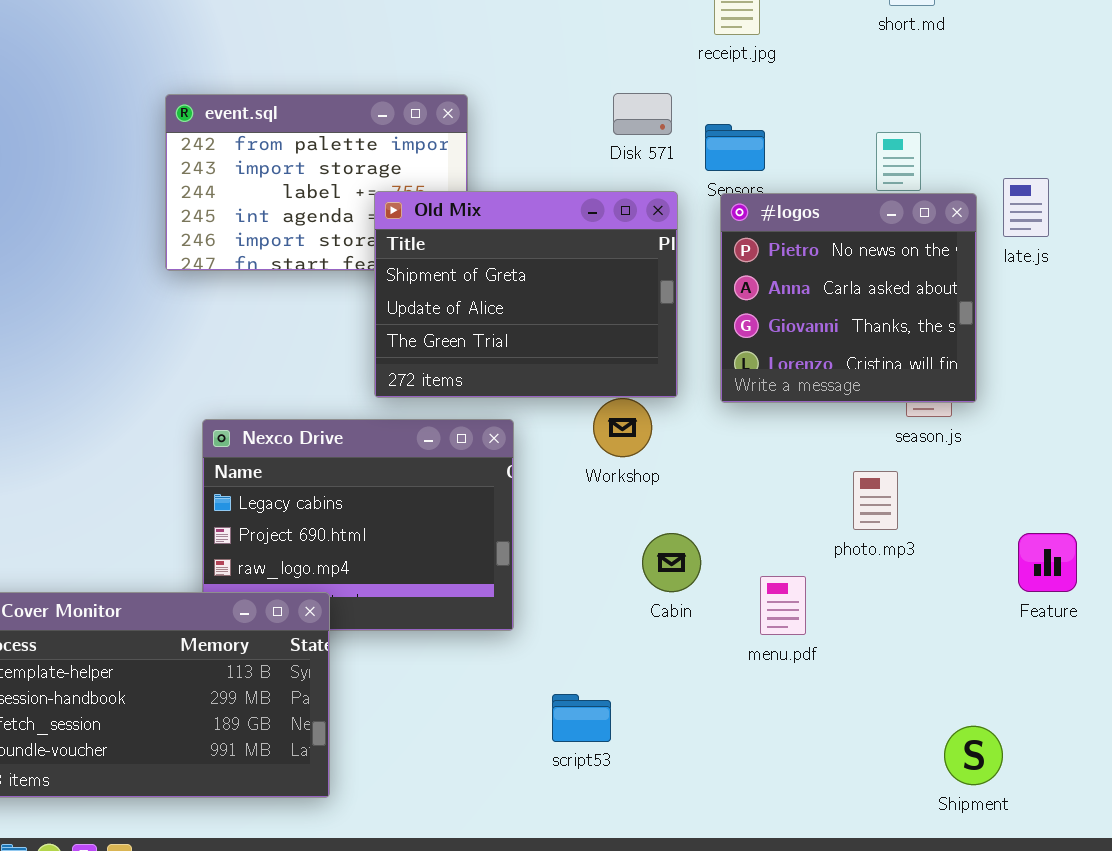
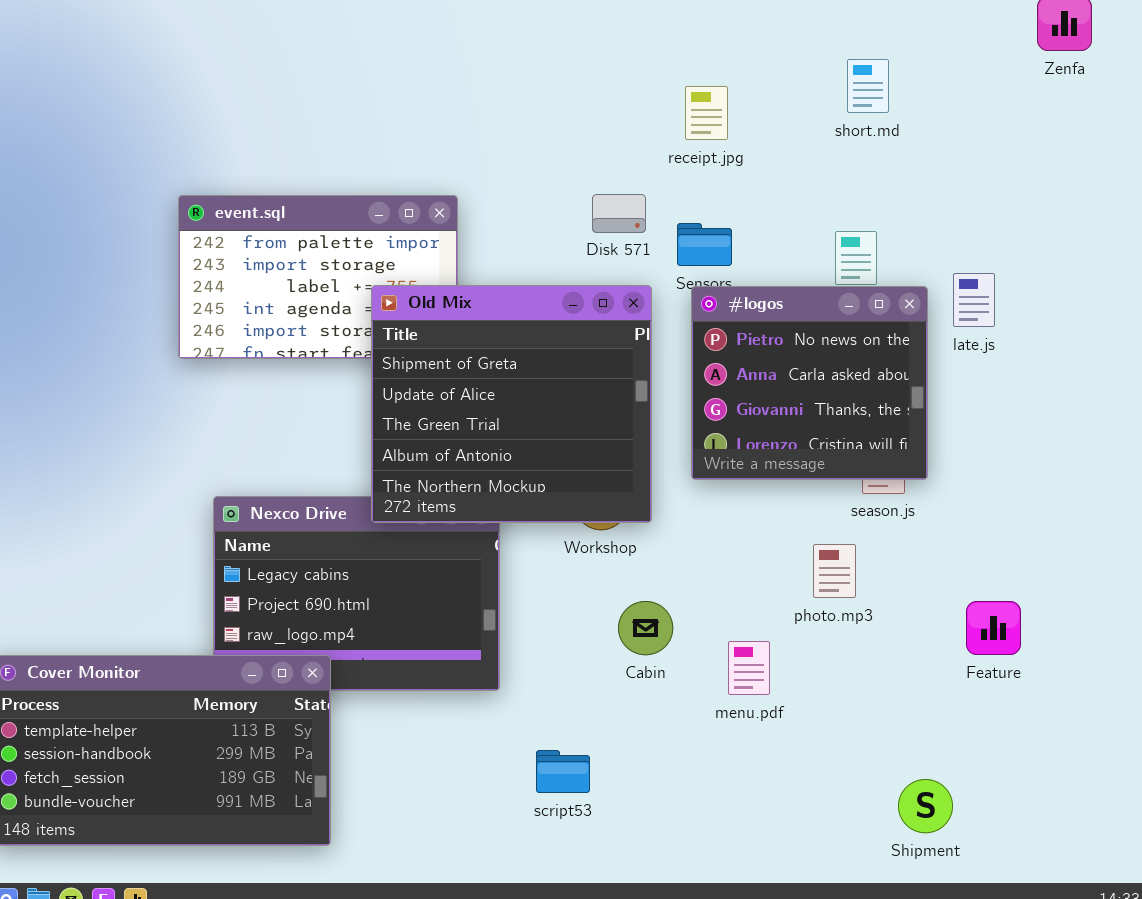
Old Mix: [374,191,678,398] -> [371,285,652,523], resized

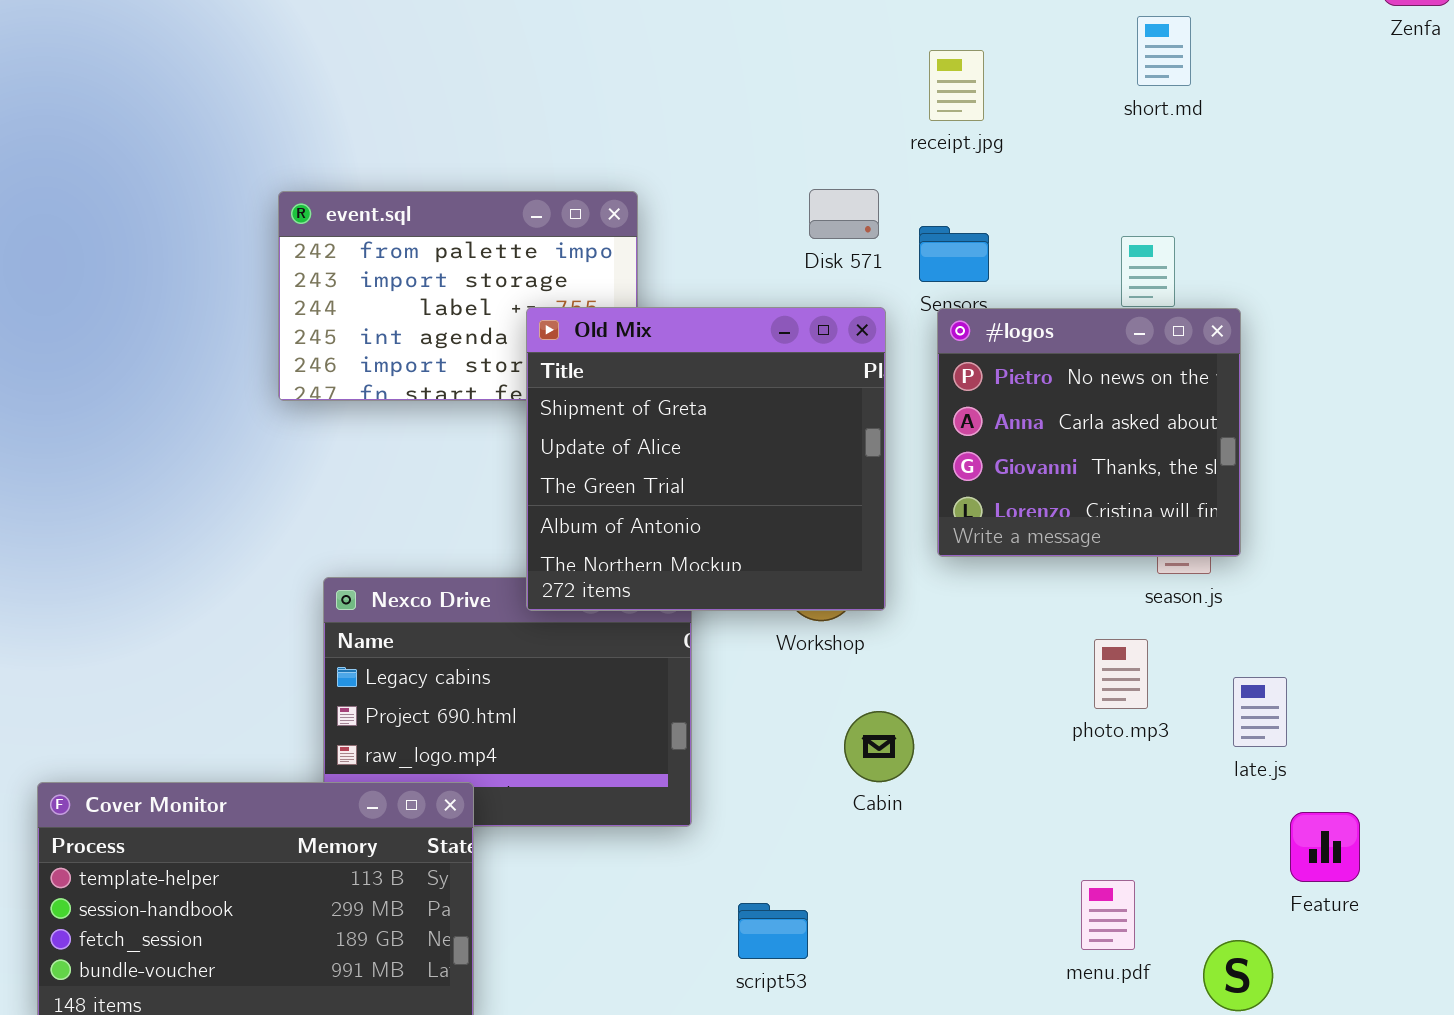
late.js: [953,273,995,327] -> [1233,677,1287,747], moved
Feature: [966,601,1021,655] -> [1290,812,1360,882], moved
menu.pdf: [728,641,770,695] -> [1081,880,1135,950], moved

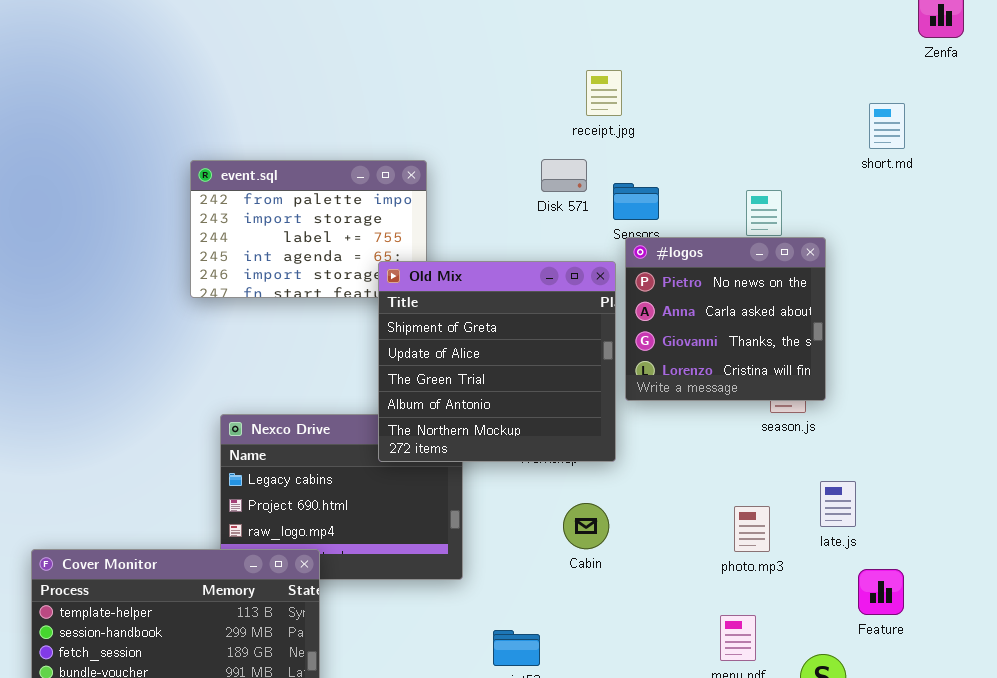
short.md: [1137,16,1191,86] -> [869,103,905,149], moved
receipt.jpg: [929,50,984,121] -> [586,70,622,116], moved
Old Mix: [526,307,886,611] -> [378,261,616,462], moved
photo.mp3: [1094,639,1148,709] -> [734,506,770,552], moved

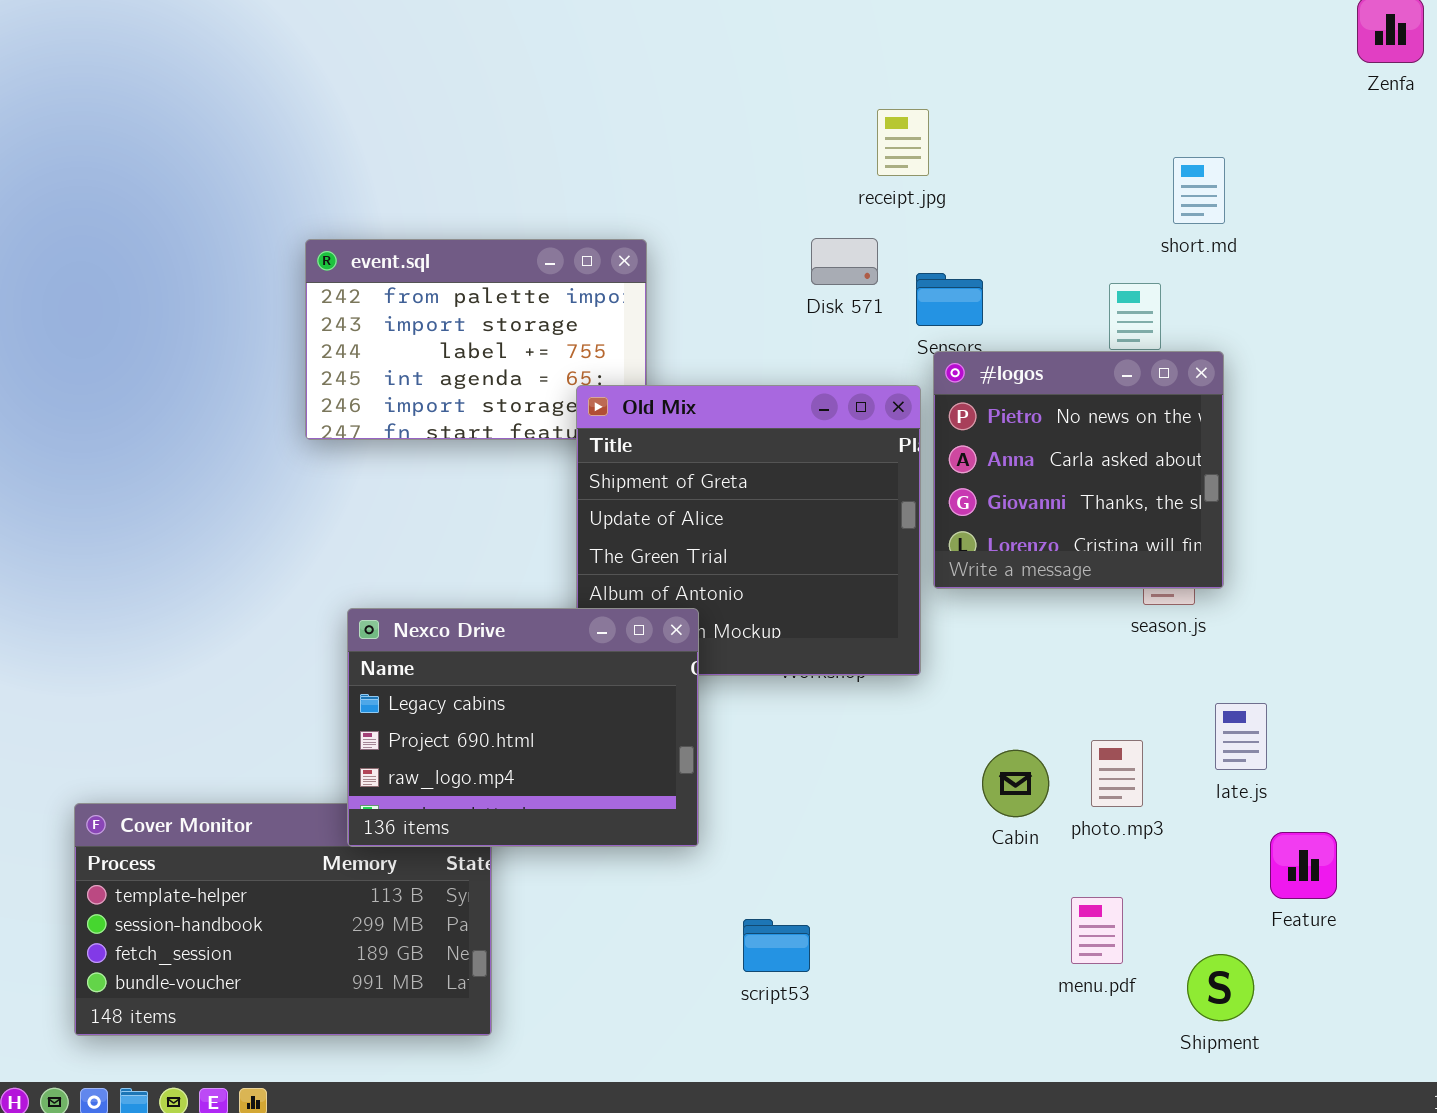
short.md: [869,103,905,149] -> [1173,157,1225,224], moved
Nexco Drive: [220,414,463,580] -> [347,608,699,847], raised
Cabin: [563,503,609,549] -> [982,750,1049,817], moved

